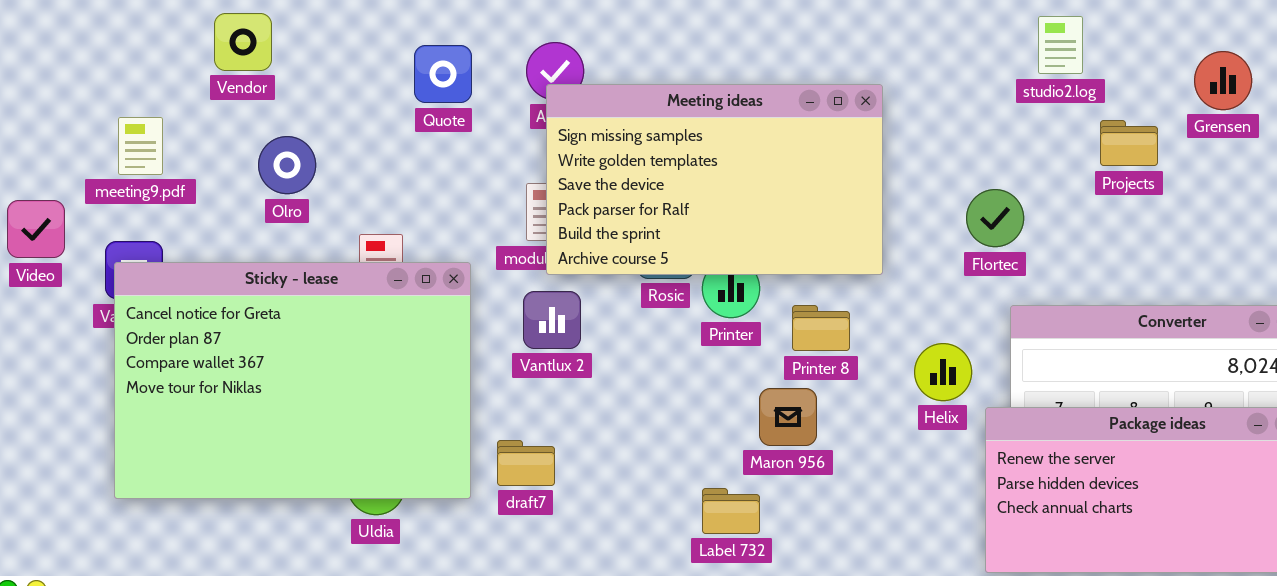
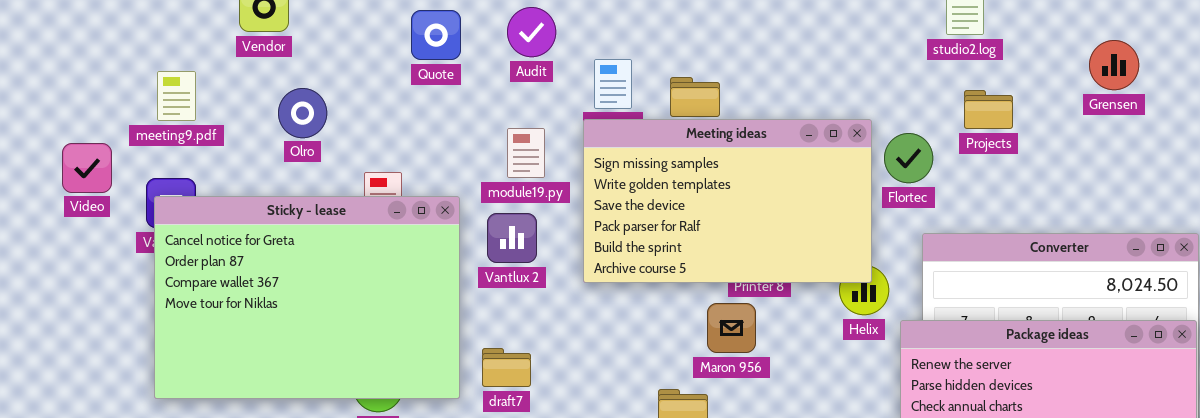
Grensen: [1194,51,1252,110] -> [1089,40,1139,90], moved
Meeting ideas: [546,84,883,275] -> [583,119,872,283], moved
Projects: [1100,120,1158,166] -> [964,90,1013,129], moved
Vantlux 2: [523,291,581,349] -> [487,213,537,263], moved

